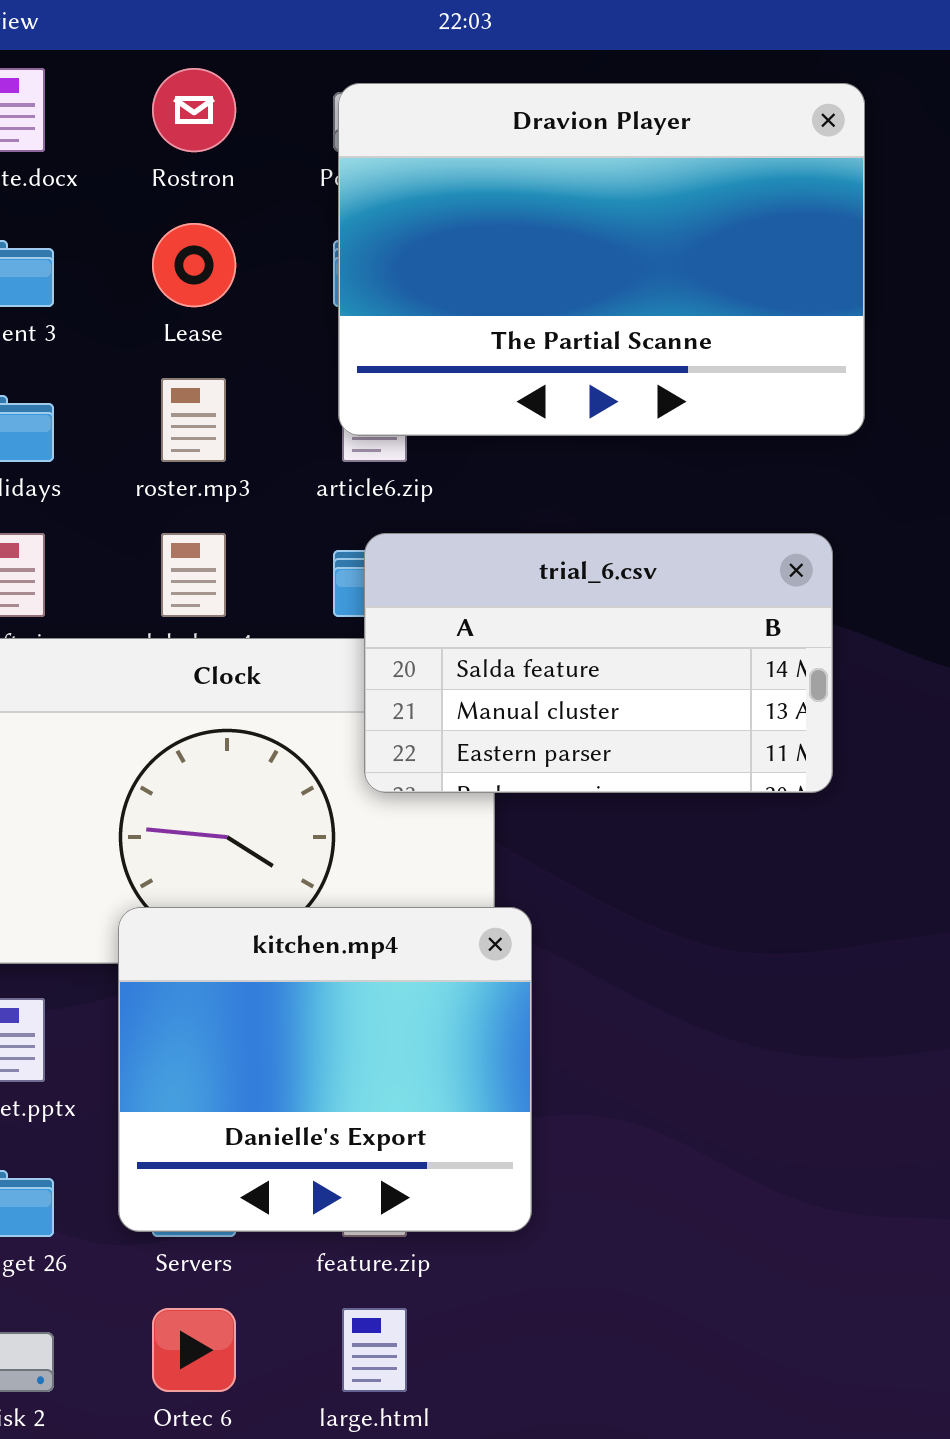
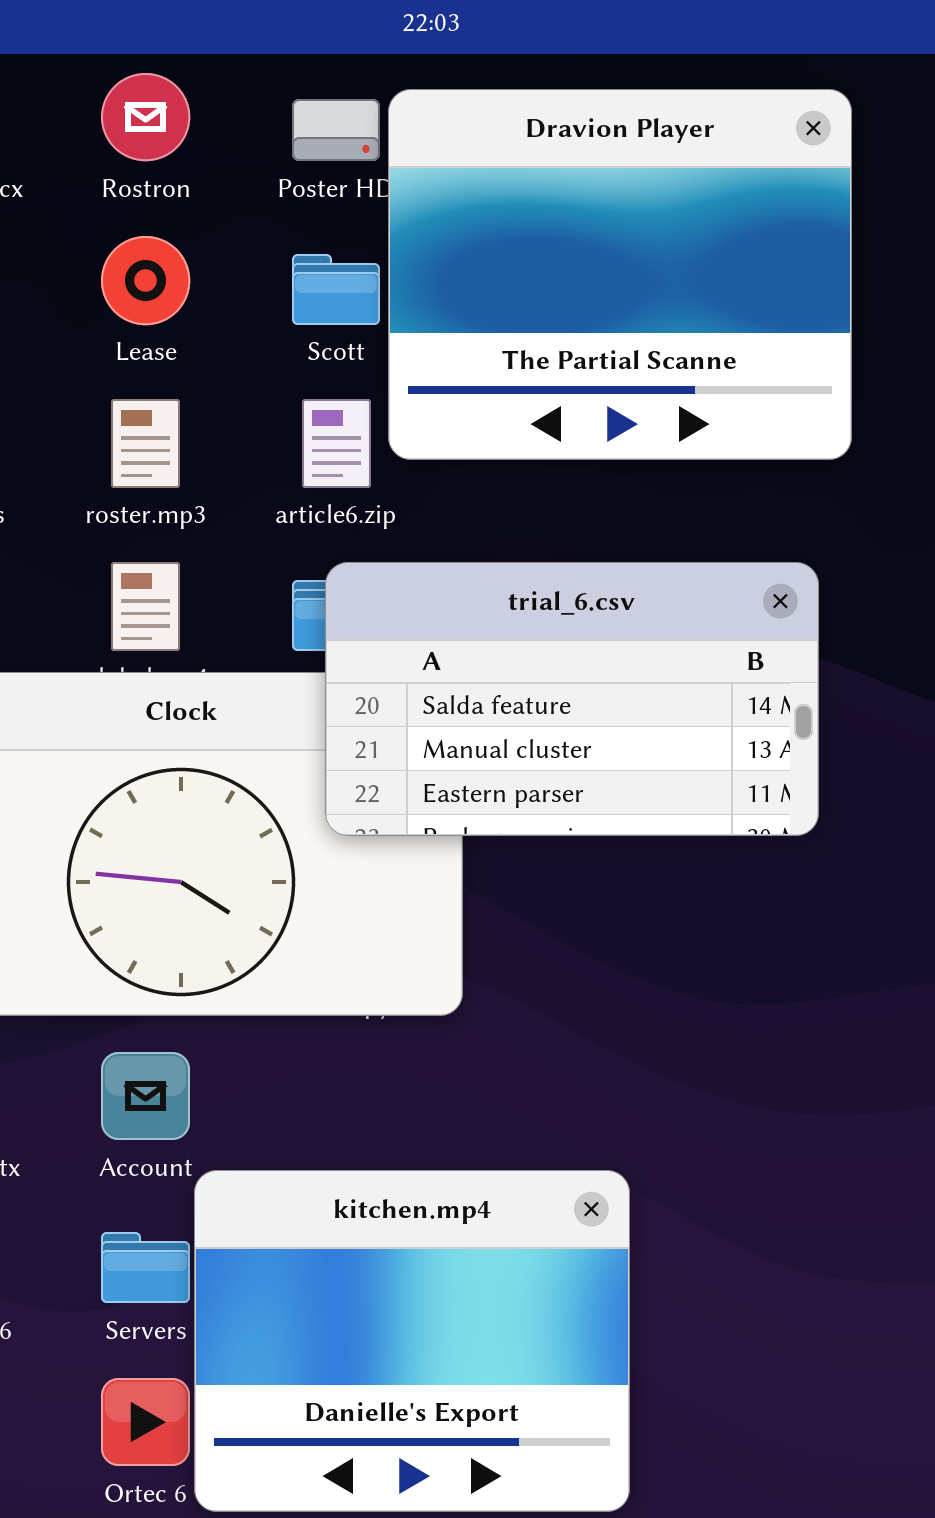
Dravion Player: [338,83,865,436] -> [388,89,852,460], resized
kitchen.mp4: [118,907,532,1232] -> [194,1170,630,1512], moved

